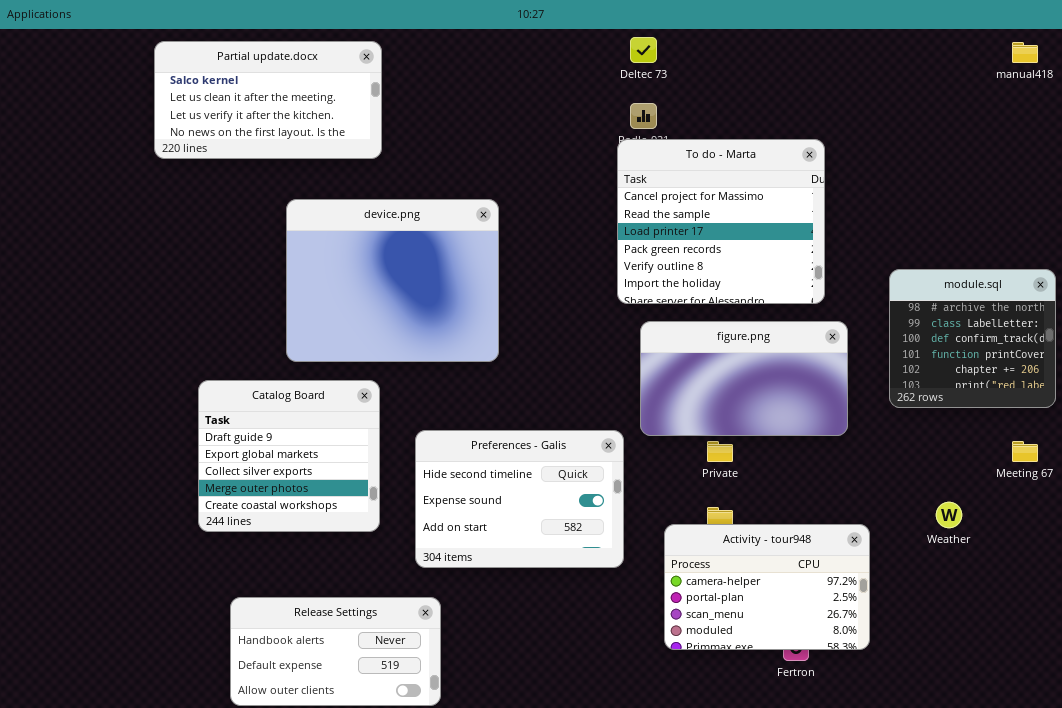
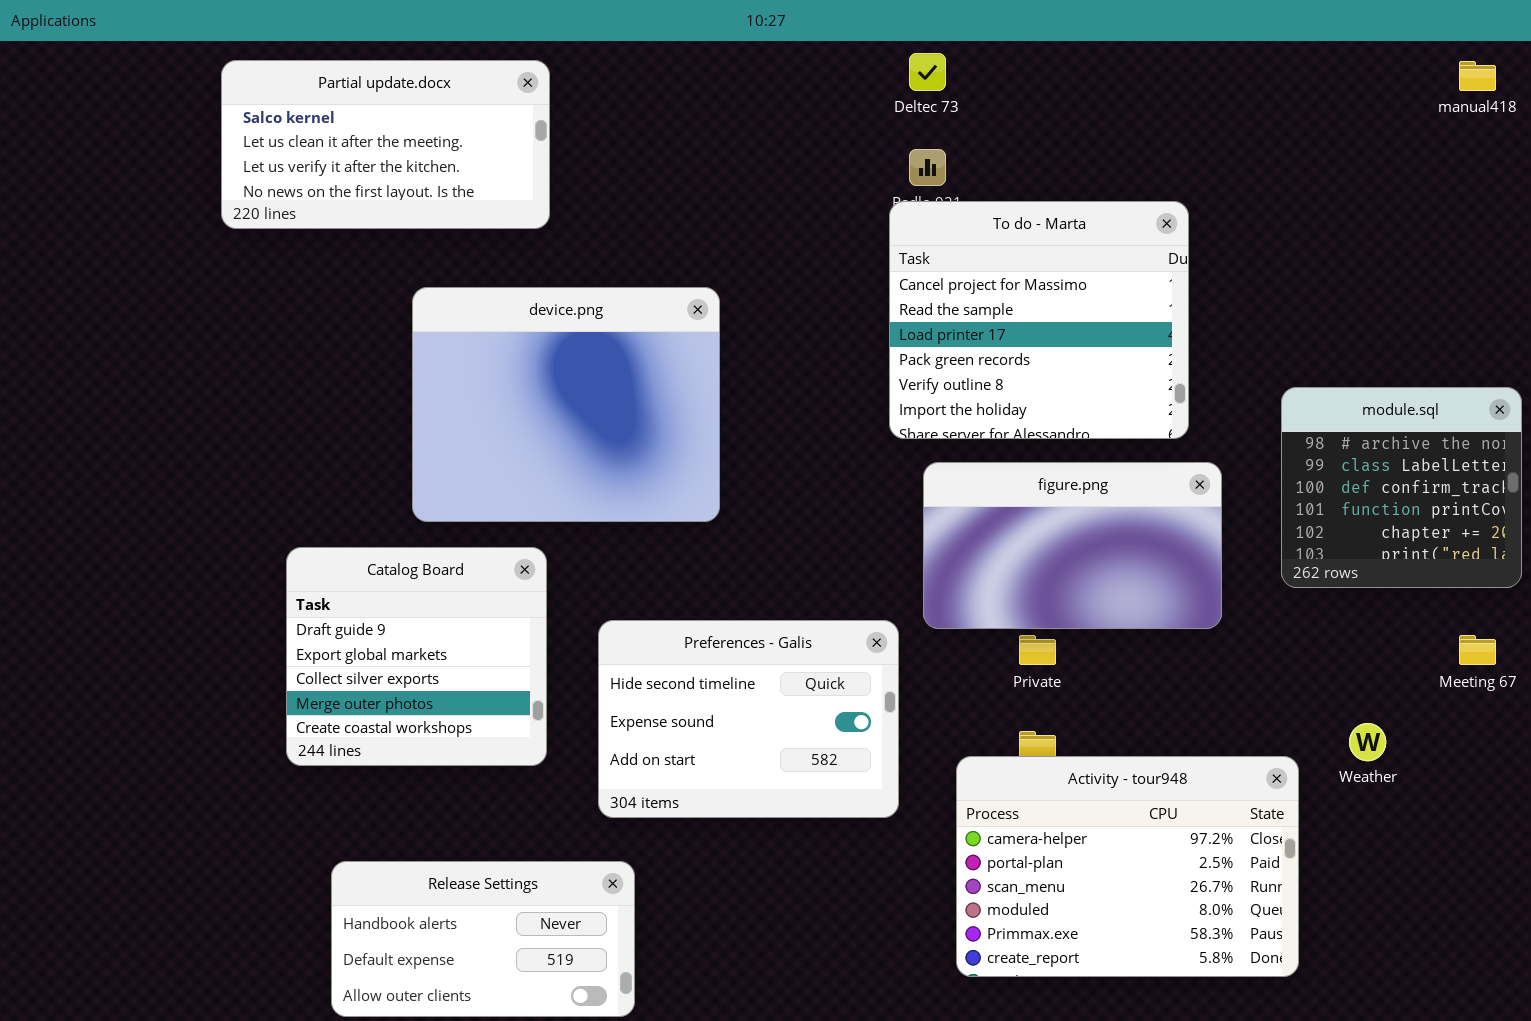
Activity - tour948: [664,524,870,650] -> [956,756,1299,977], resized

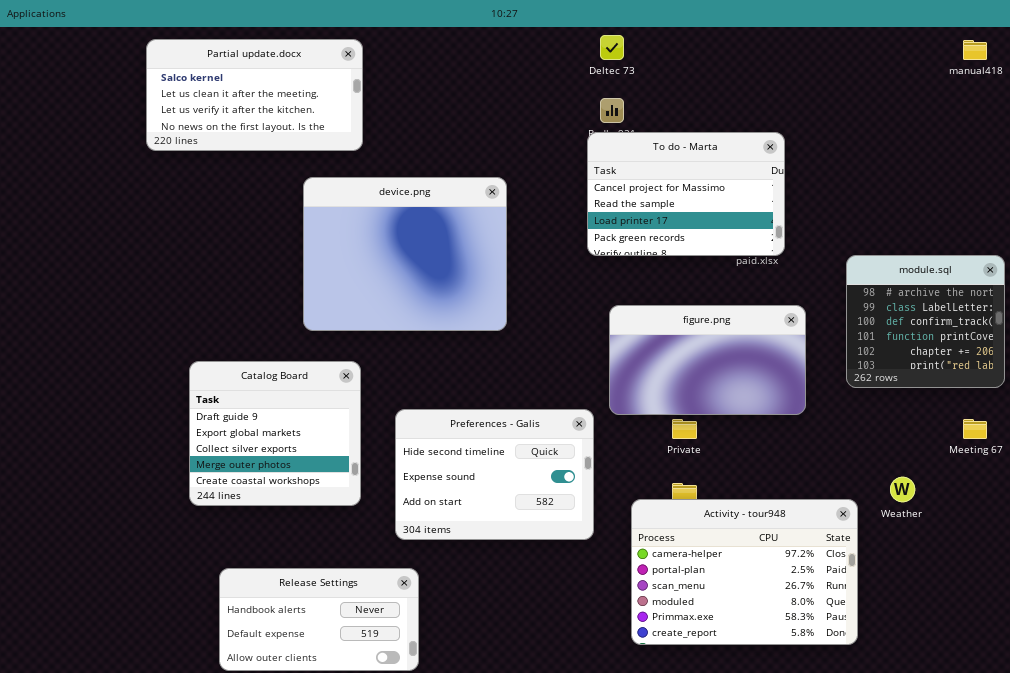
To do - Marta: [889,201,1189,439] -> [587,132,785,256], resized
device.png: [412,287,720,522] -> [303,177,507,331], moved

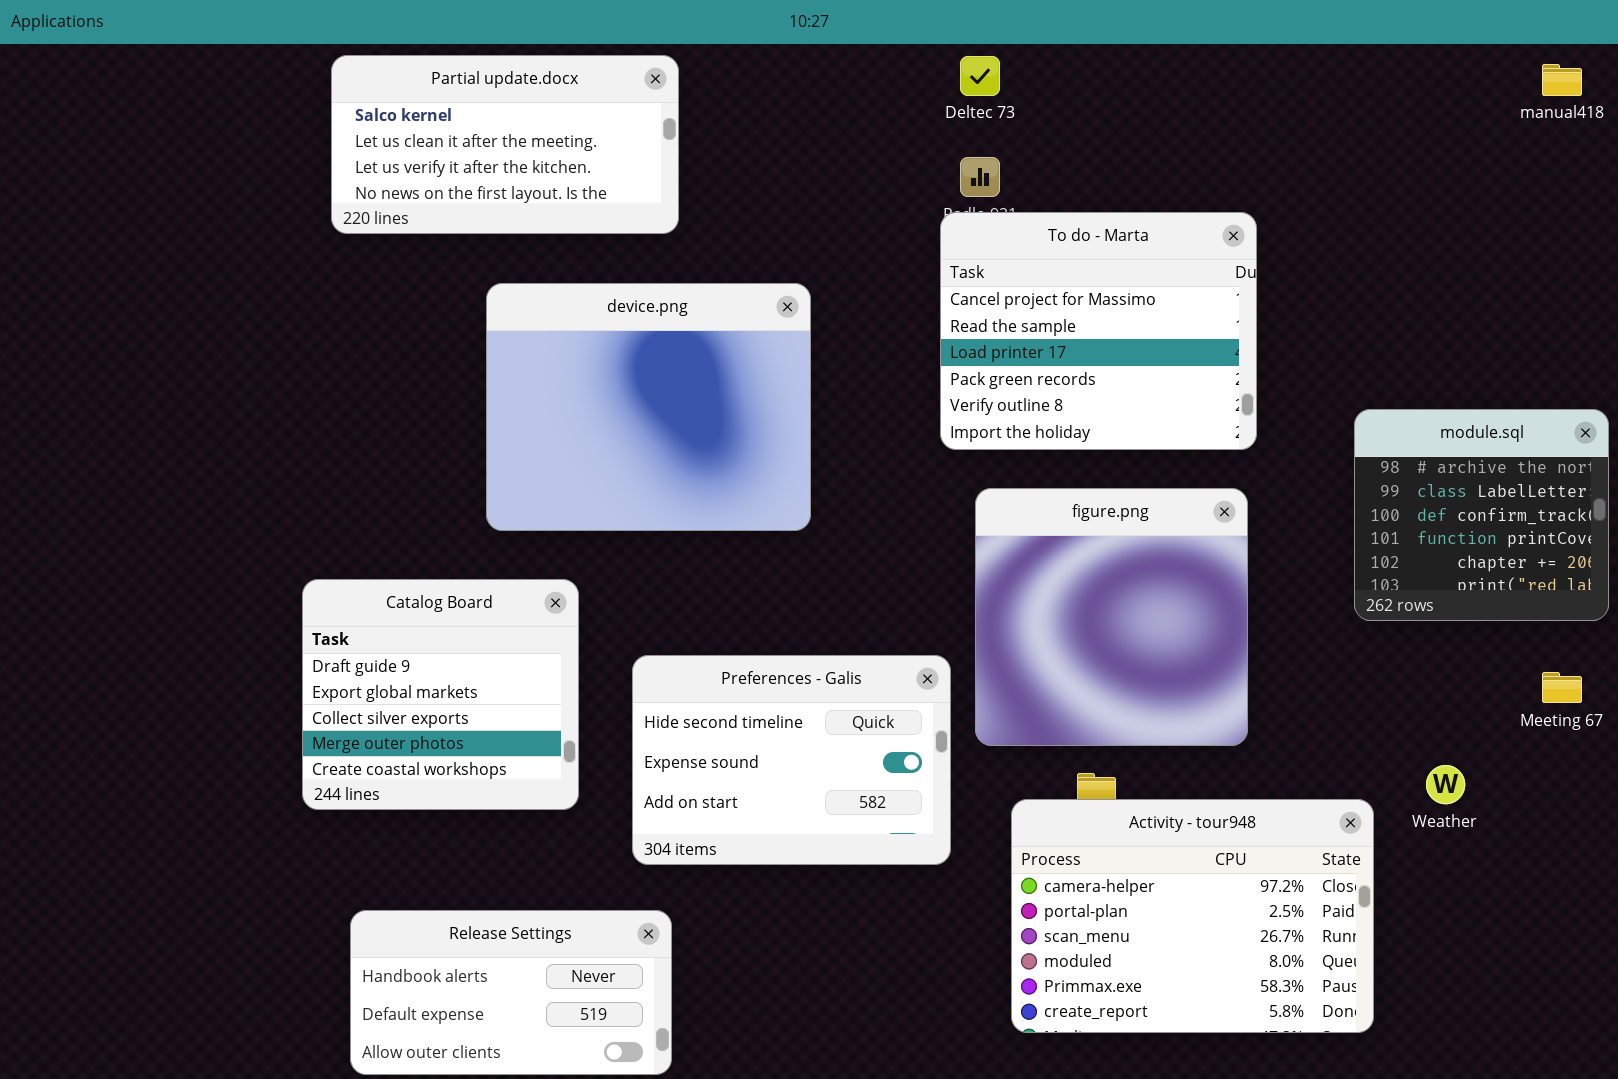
Partial update.docx: [146,39,363,151] -> [331,55,679,234], moved
To do - Marta: [587,132,785,256] -> [940,212,1257,450], resized
figure.png: [609,305,806,415] -> [975,488,1248,746], resized

